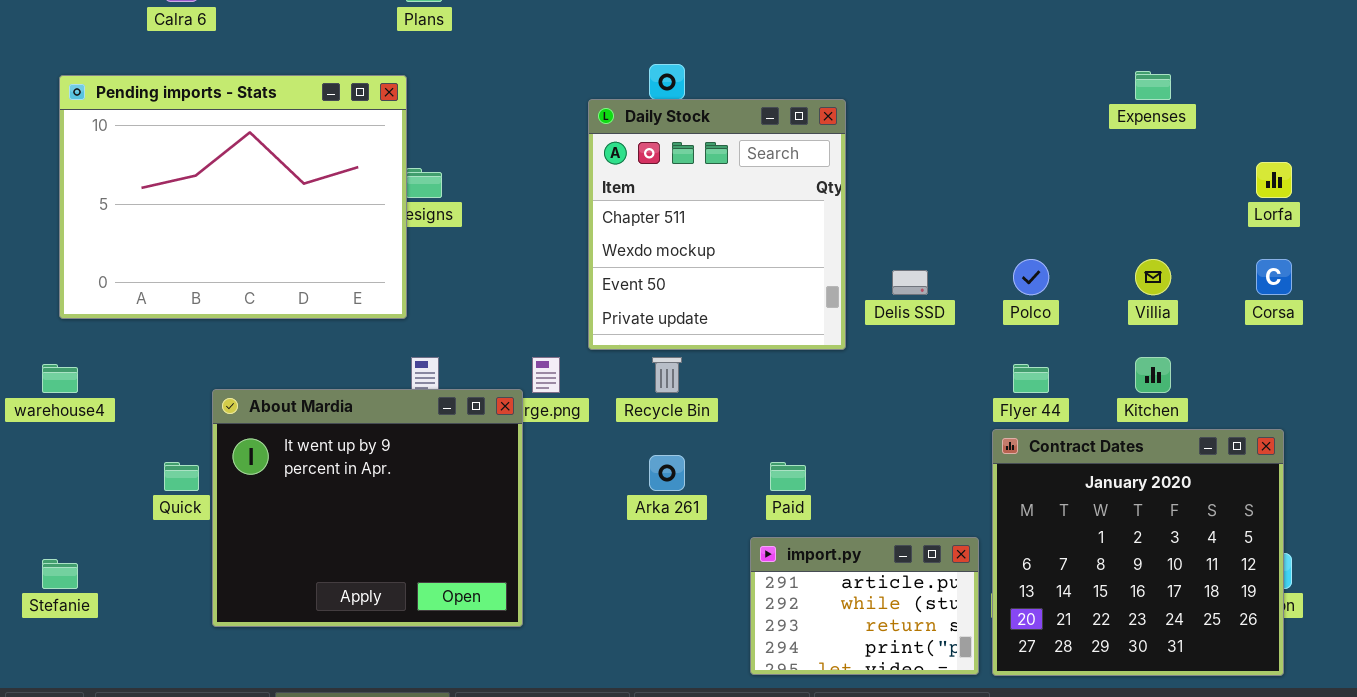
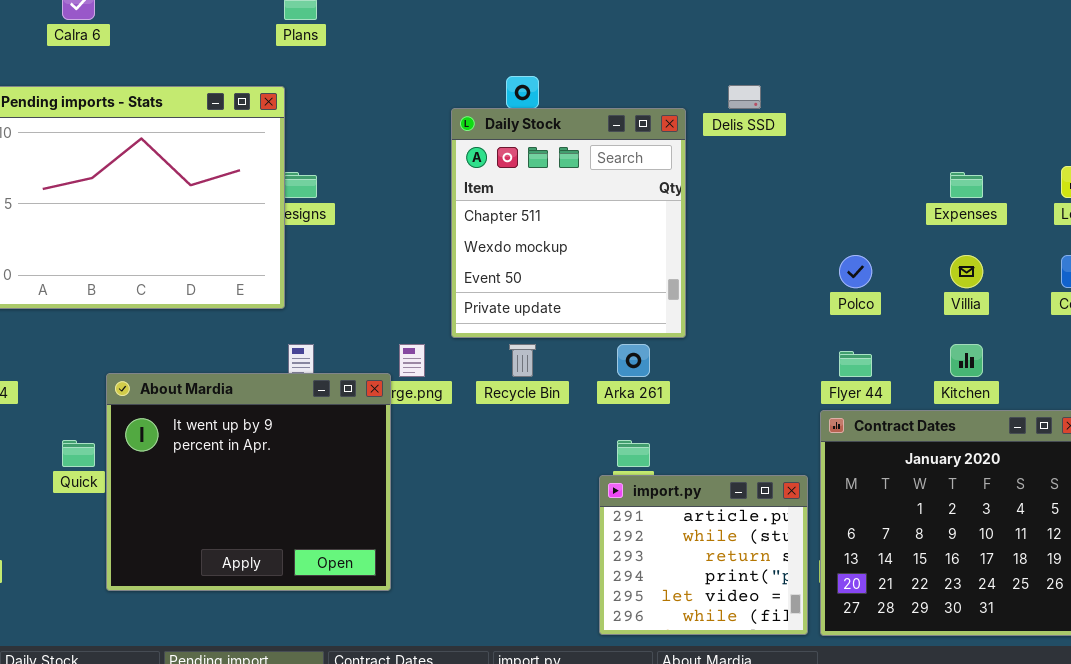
Expenses: [1135,71,1171,100] -> [950,172,983,198], moved
Delis SSD: [892,270,928,295] -> [728,85,761,109], moved
Arka 261: [649,455,685,491] -> [617,344,650,377], moved
import.py: [750,537,979,675] -> [599,475,808,635], resized

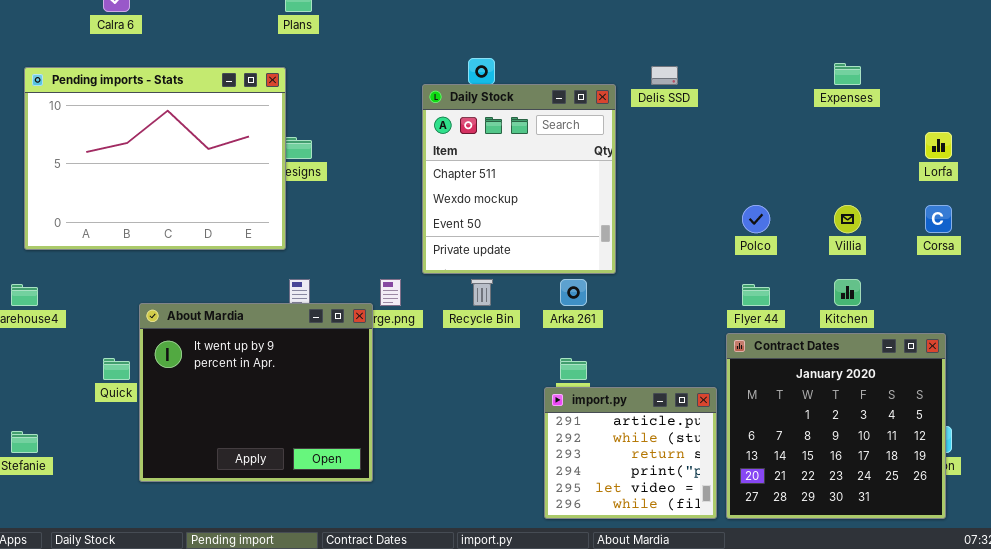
Expenses: [950,172,983,198] -> [834,63,861,85], moved

